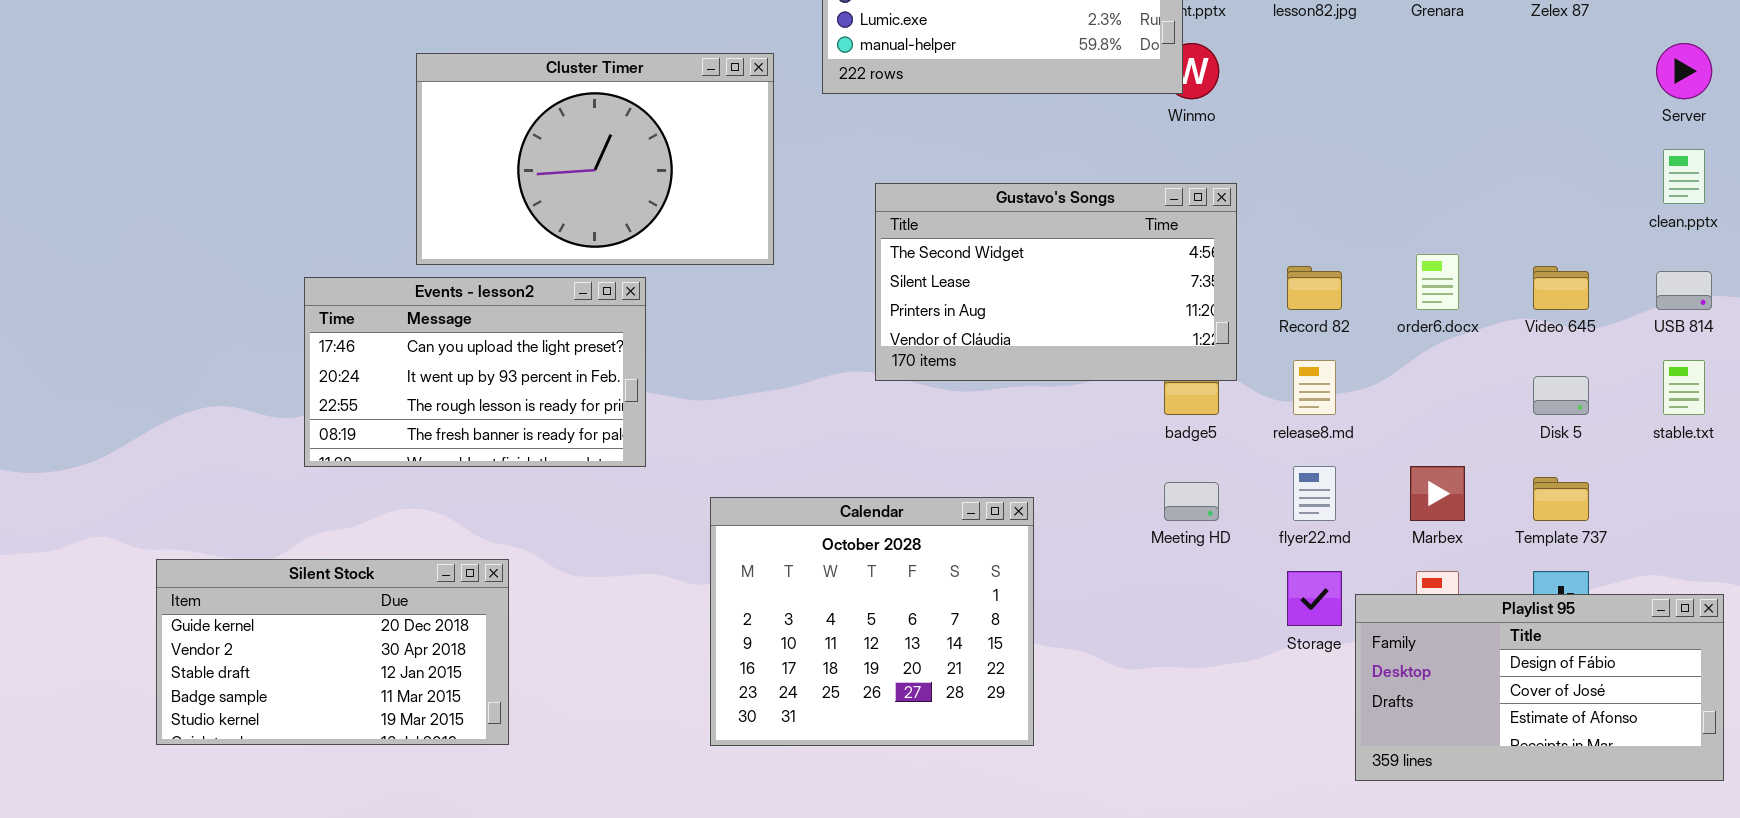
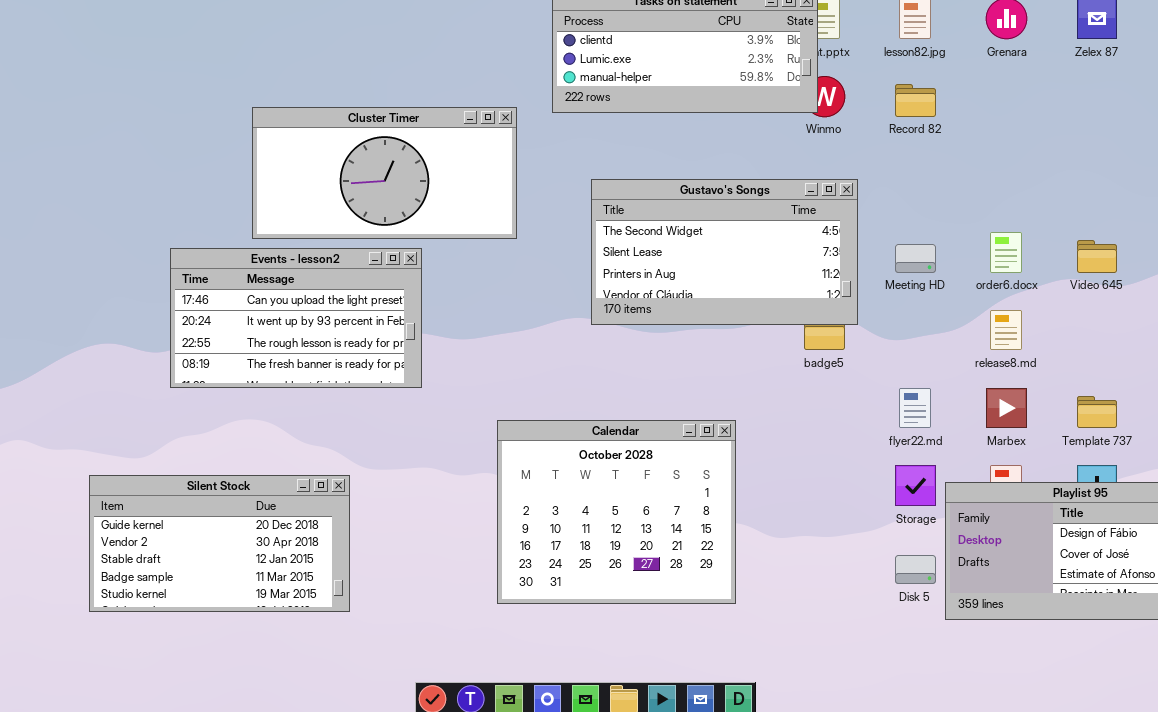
Cluster Timer: [416,53,774,265] -> [252,107,517,239], resized
Record 82: [1287,266,1342,310] -> [895,84,936,117], moved
release8.md: [1293,360,1336,415] -> [990,310,1022,350], moved
Disk 5: [1533,376,1589,415] -> [895,555,936,584], moved
Meeting HD: [1164,482,1219,521] -> [895,244,936,273], moved
Calendar: [710,497,1034,746] -> [497,420,736,604], moved
Silent Stock: [156,559,509,745] -> [89,475,350,612], moved

